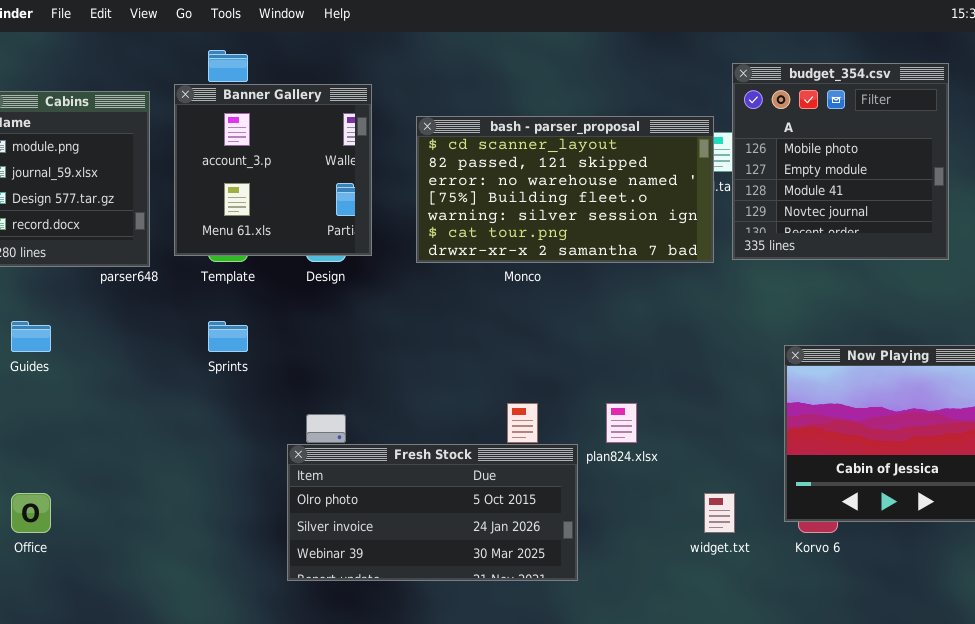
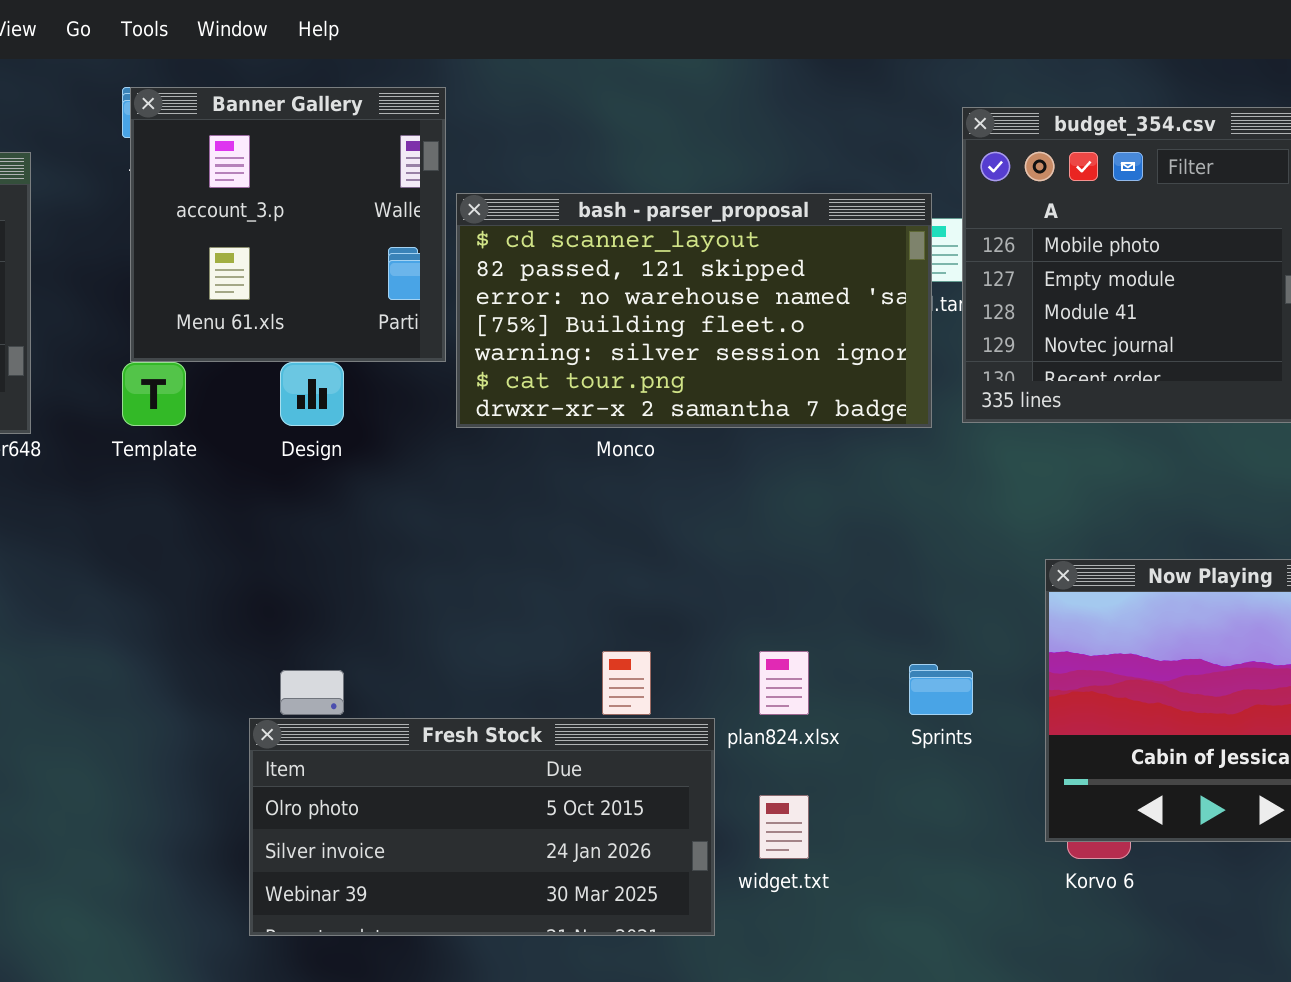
Banner Gallery: [174,84,372,256] -> [130,87,446,362], moved
Sprints: [208,321,248,352] -> [909,664,973,715], moved
widget.txt: [704,493,735,533] -> [759,795,809,859], moved

